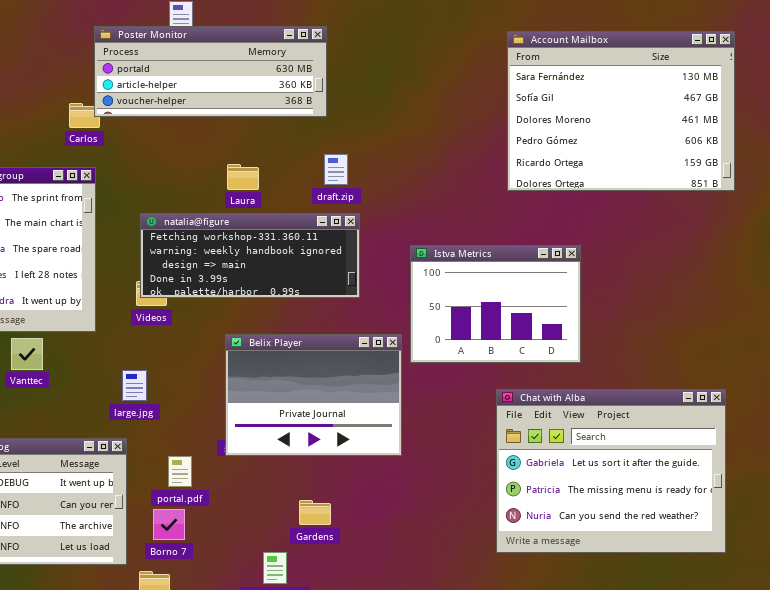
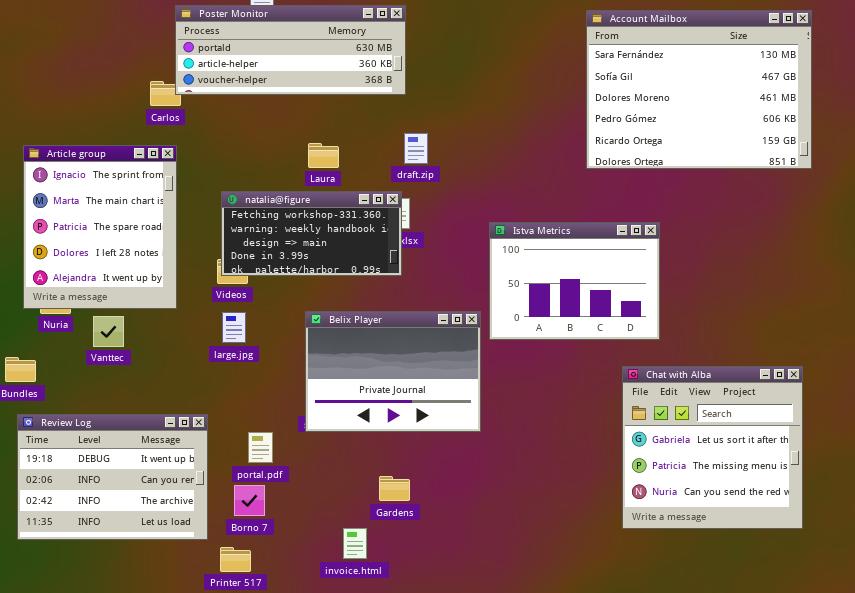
natalia@figure: [140,213,360,298] -> [221,191,402,276], resized
large.jpg: [122,370,147,401] -> [222,312,246,343], moved
Chat with Alba: [496,389,726,553] -> [622,366,803,529], resized

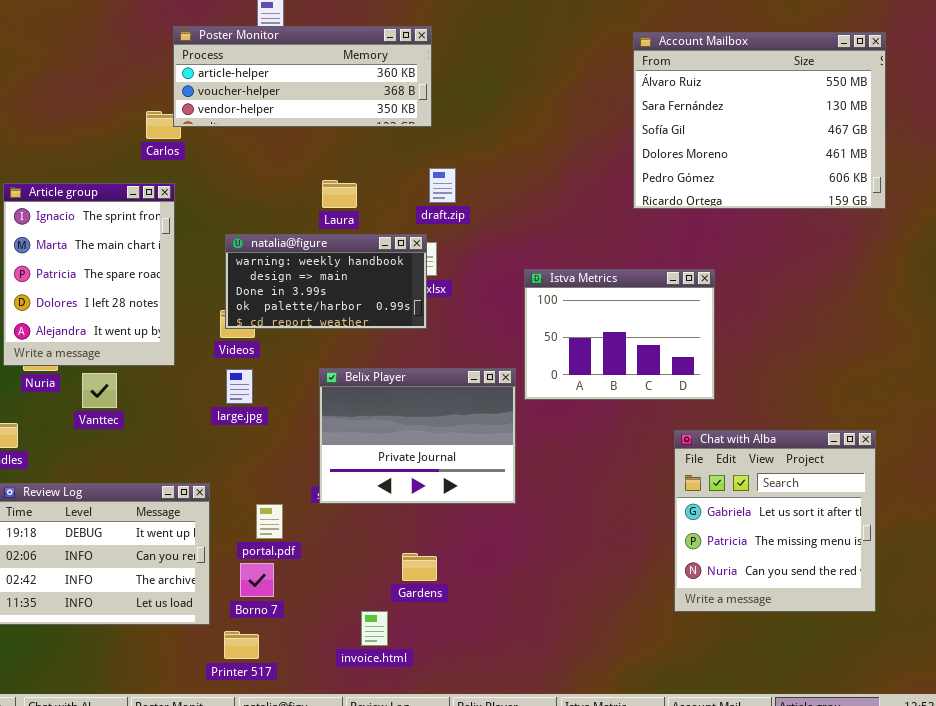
Poster Monitor: [175,5,406,95] -> [173,26,432,127], scrolled down 1 row
Account Mailbox: [586,10,812,169] -> [633,32,886,209], scrolled up 1 row
natalia@figure: [221,191,402,276] -> [225,234,427,329], scrolled down 1 row

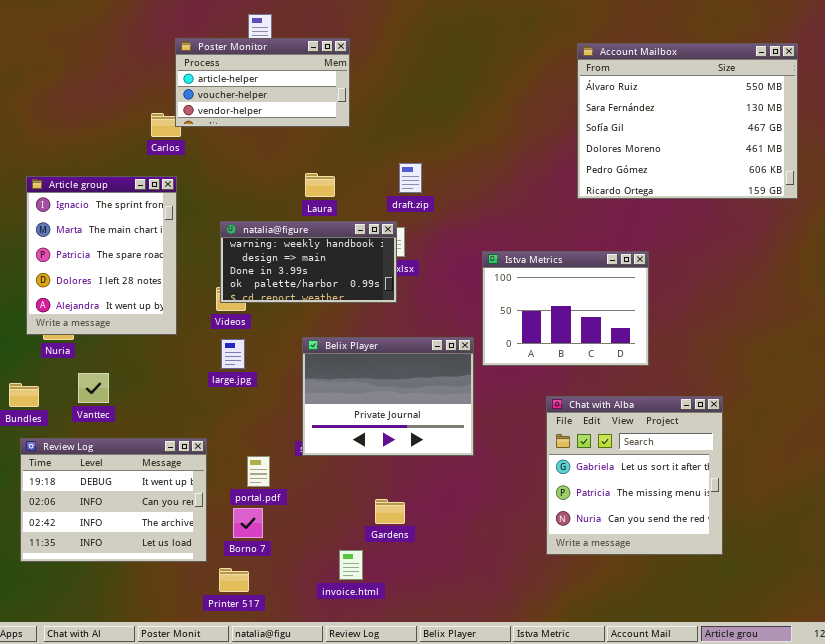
Poster Monitor: [173,26,432,127] -> [175,38,350,127], resized
Vanttec: [82,373,117,408] -> [78,373,109,403], moved
Chat with Alba: [674,430,876,612] -> [546,396,723,555], moved

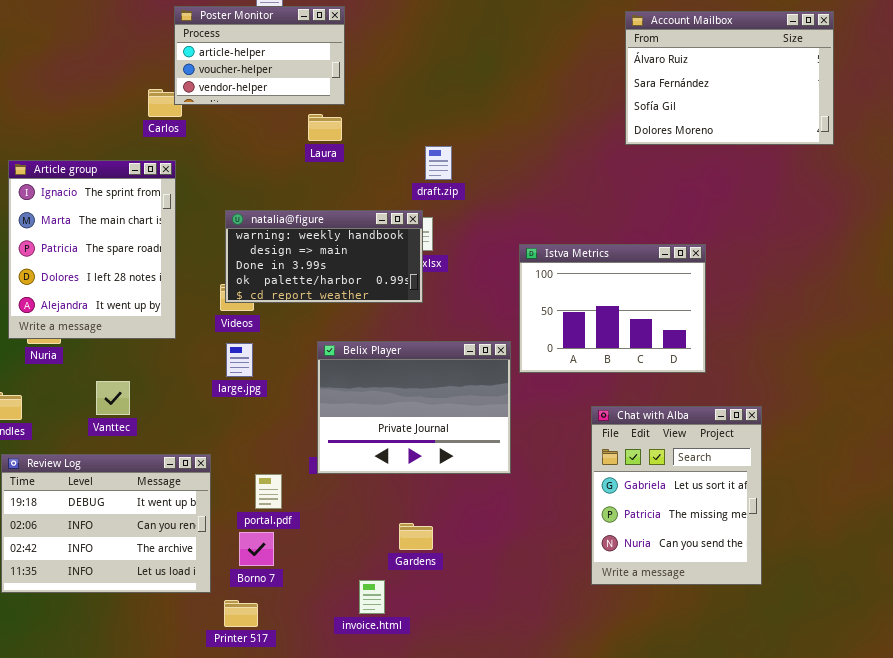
Poster Monitor: [175,38,350,127] -> [174,6,345,105], resized
Account Mailbox: [577,43,798,199] -> [625,11,834,145], resized
Laura: [305,173,335,197] -> [308,114,342,141], moved
Vanttec: [78,373,109,403] -> [96,381,130,415], moved
Chat with Alba: [546,396,723,555] -> [591,406,762,585], resized

